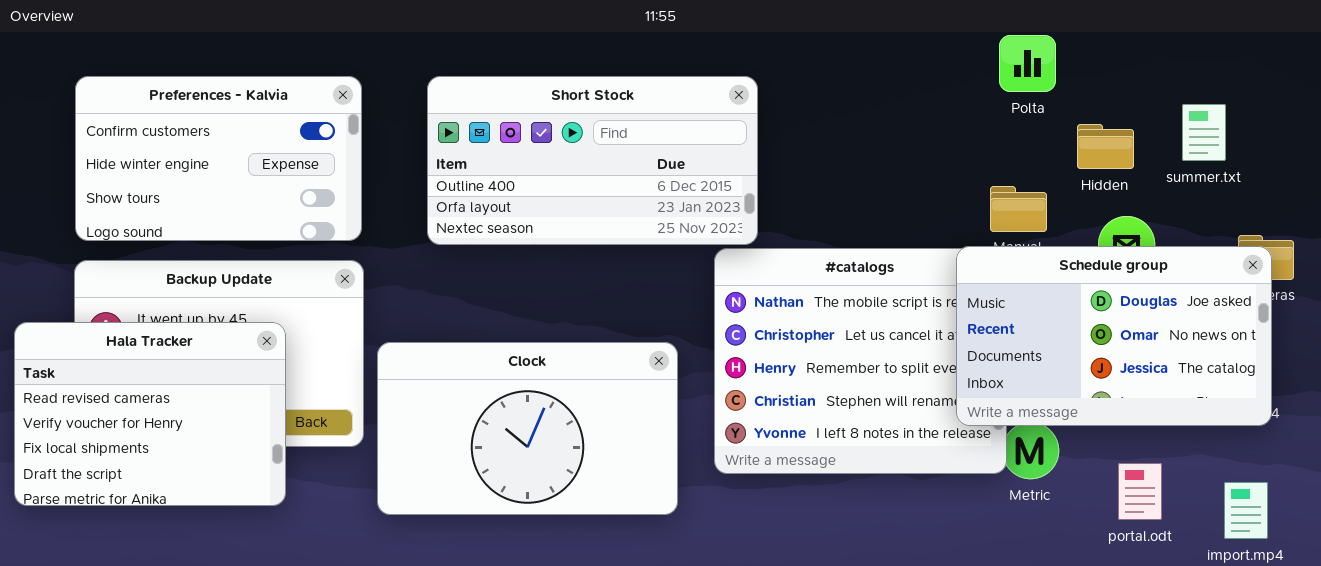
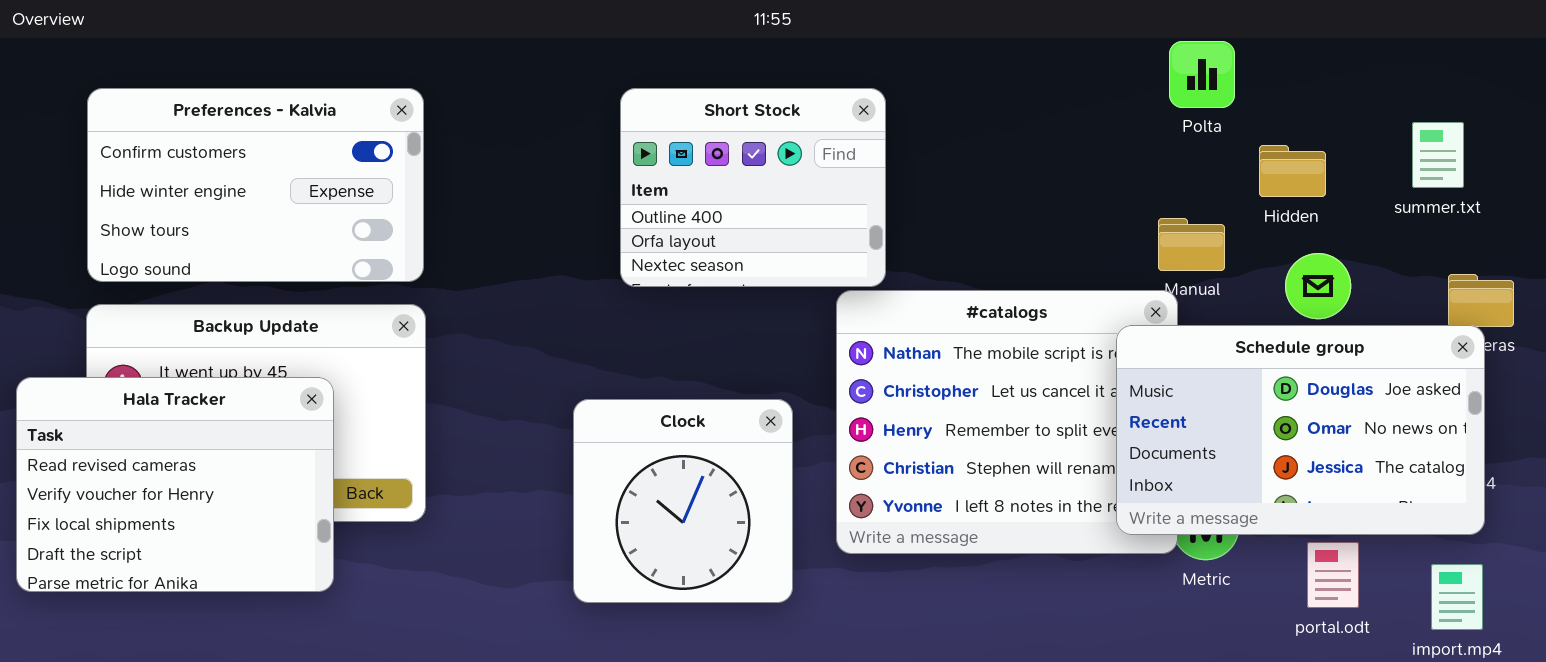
Short Stock: [427,76,758,245] -> [620,88,886,287], resized
summer.txt: [1182,104,1226,161] -> [1412,122,1464,188], moved
Schedule group: [956,246,1272,426] -> [1116,325,1485,535], moved
Clock: [377,342,678,515] -> [573,399,793,603], resized

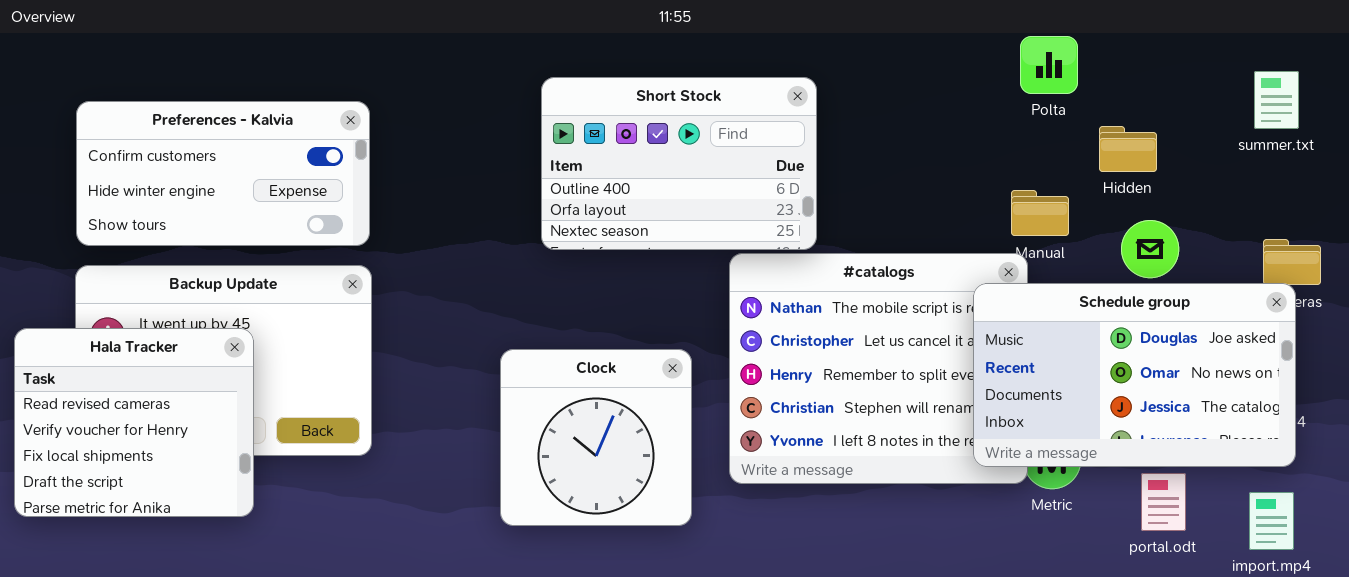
Preferences - Kalvia: [87,88,424,282] -> [76,101,370,246], resized
Short Stock: [620,88,886,287] -> [541,77,817,250], resized
summer.txt: [1412,122,1464,188] -> [1254,71,1299,129], moved
Hala Tracker: [16,377,334,592] -> [14,328,254,517], resized

